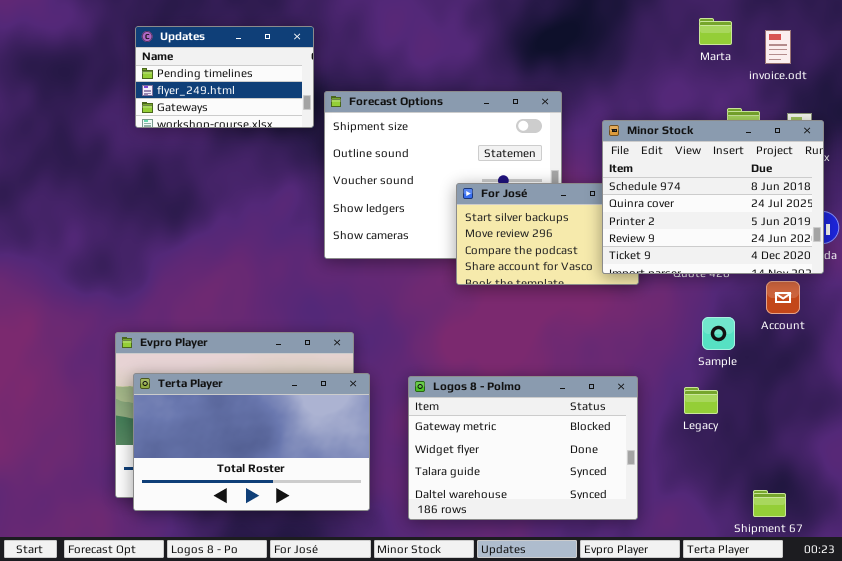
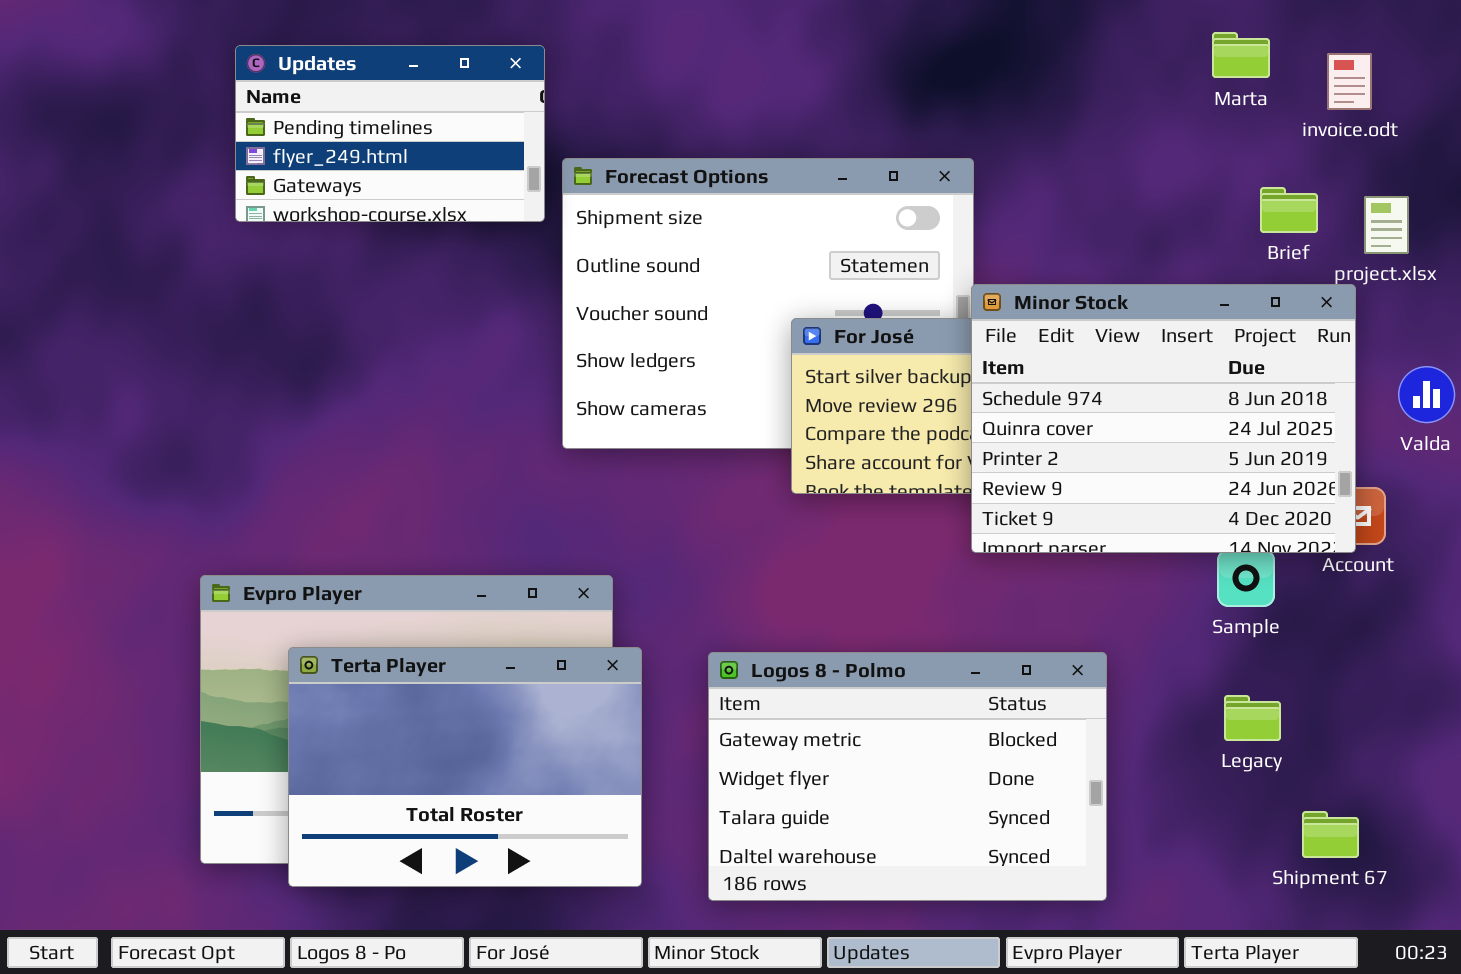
Minor Stock: [602,120,824,274] -> [971,284,1356,553], moved
Terta Player: [133,373,370,511] -> [288,647,642,887], resized
Legacy: [684,387,718,414] -> [1224,695,1281,741], moved
Shipment 67: [753,490,786,517] -> [1302,811,1359,858], moved

